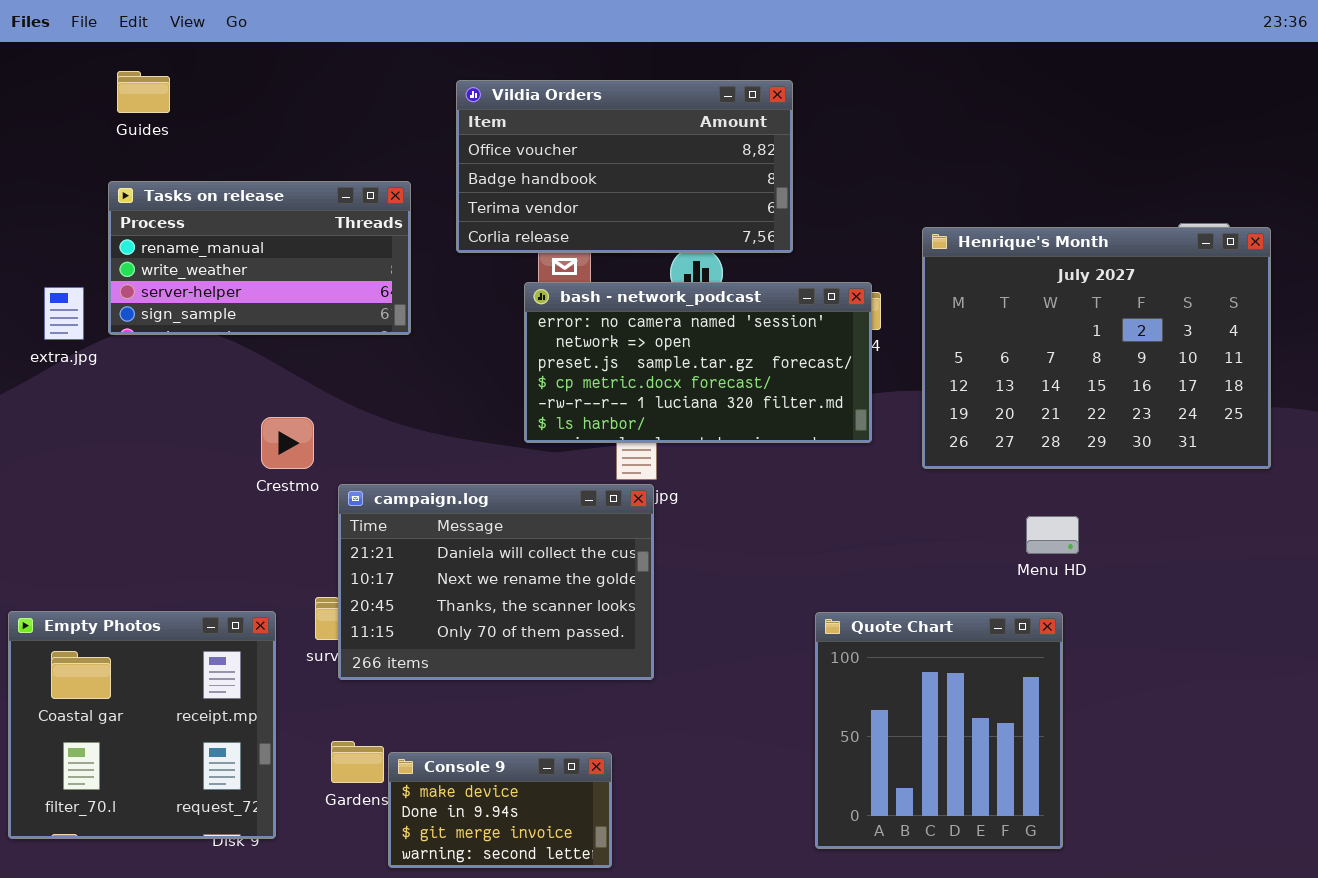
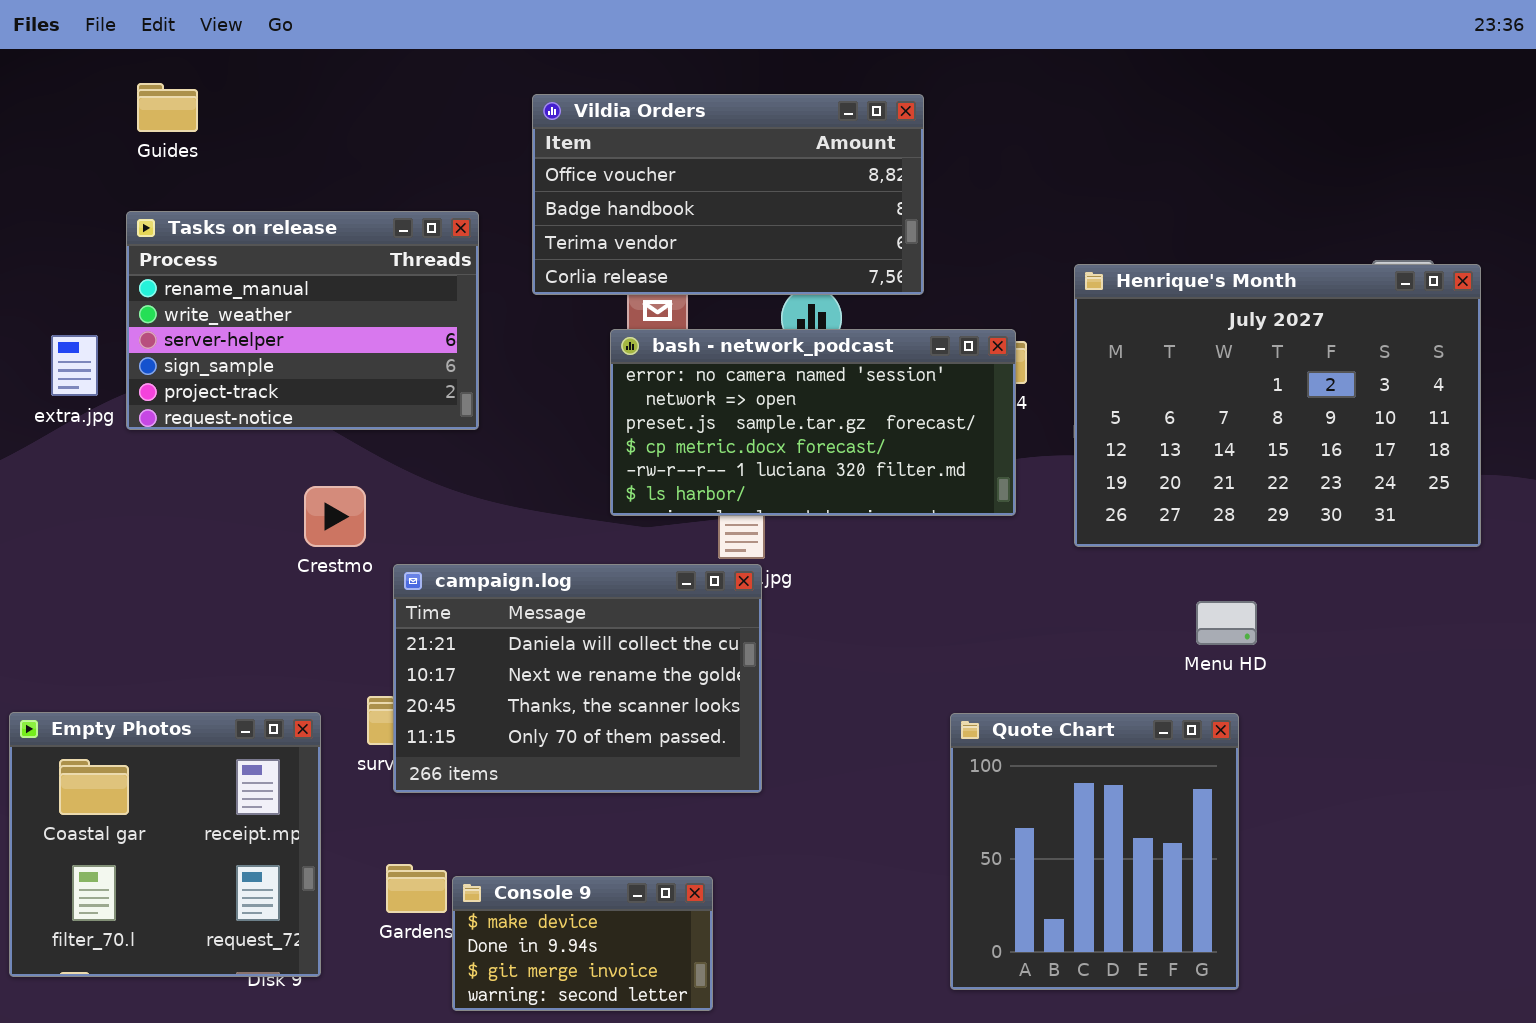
Tasks on release: [108,181,411,335] -> [126,211,479,430], resized

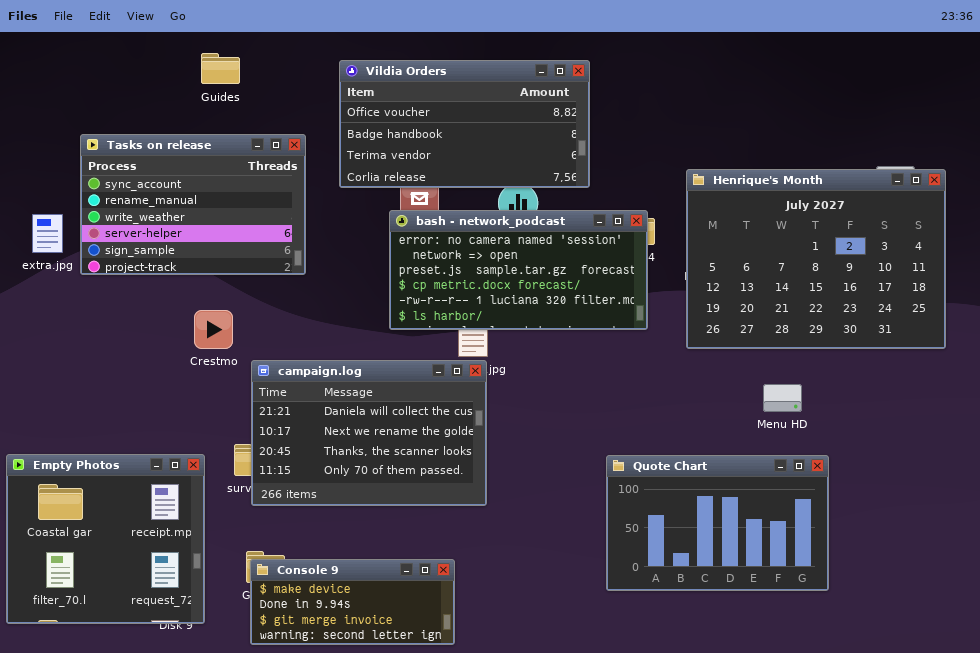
Guides: [137,83,198,132] -> [201,53,240,84], moved
Tasks on release: [126,211,479,430] -> [80,134,306,275], scrolled up 1 row
Quote Chart: [950,713,1239,990] -> [606,455,829,591], resized
Console 9: [452,876,713,1011] -> [250,559,455,645], resized

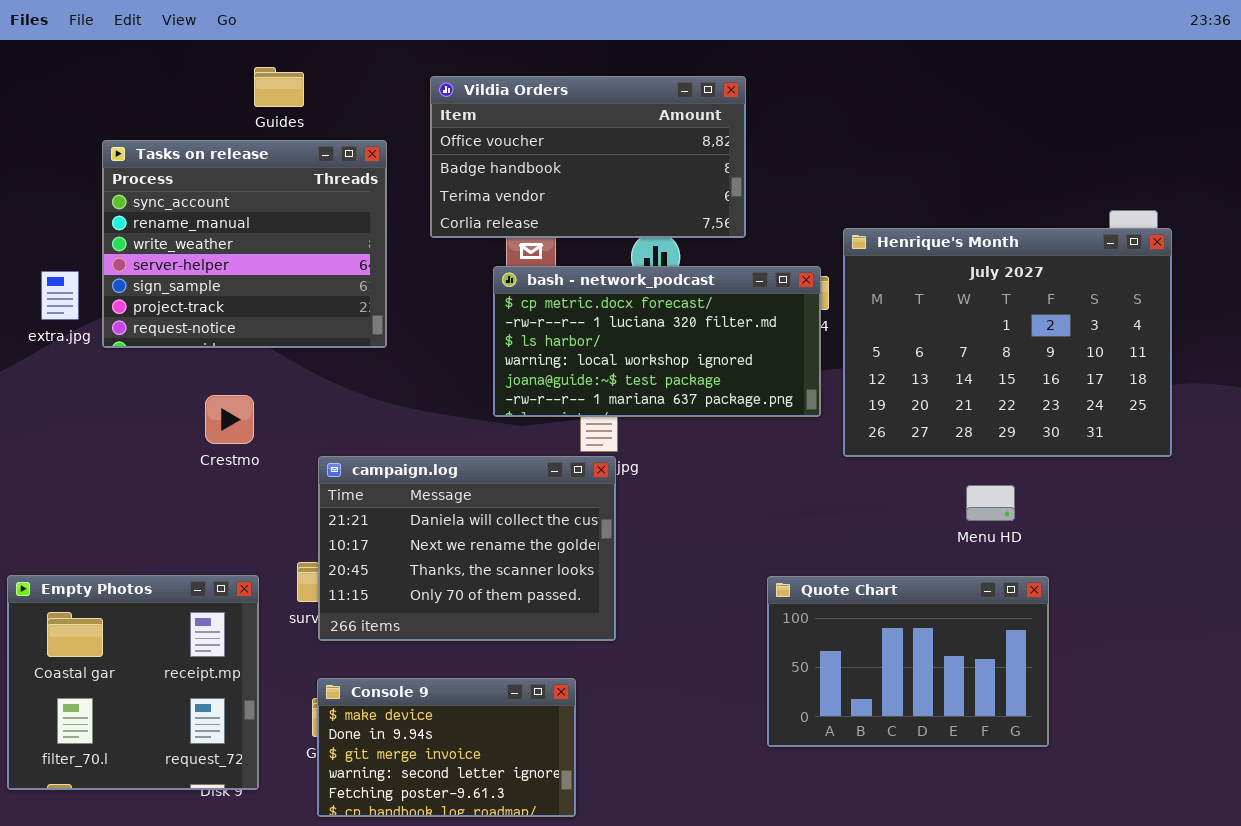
Tasks on release: [80,134,306,275] -> [102,140,387,348], resized
Henrique's Month: [686,169,946,349] -> [843,228,1172,457], moved
bash - network_podcast: [389,210,648,330] -> [493,266,821,417], scrolled down 3 rows
Crestmo: [194,310,233,349] -> [205,395,254,444], moved
Console 9: [250,559,455,645] -> [317,678,576,817], resized

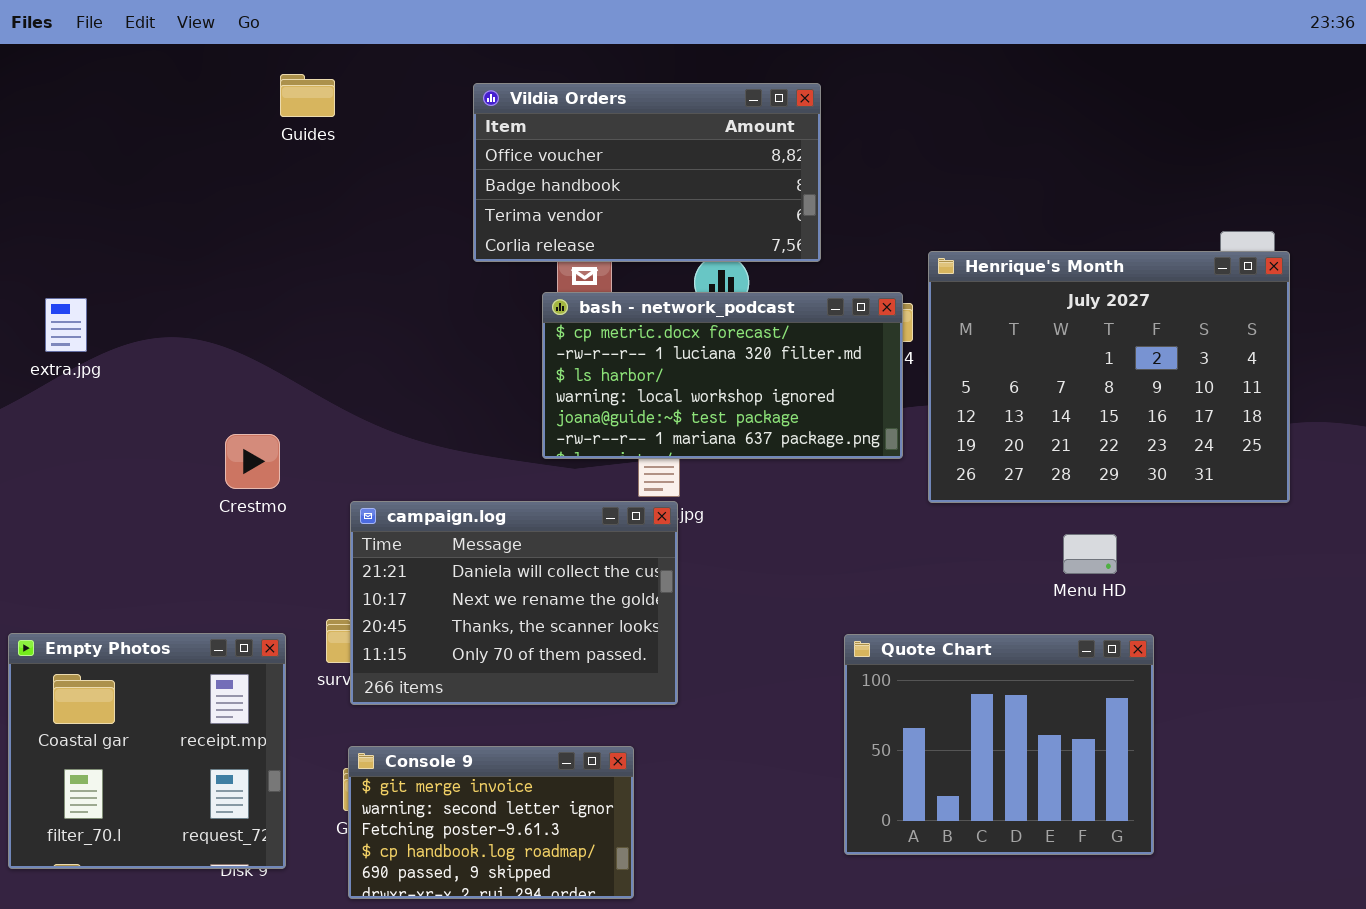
Tasks on release: [102,140,387,348] -> none, closed
Quote Chart: [767,576,1049,747] -> [844,634,1154,855], resized
Console 9: [317,678,576,817] -> [348,746,634,899], scrolled down 2 rows

